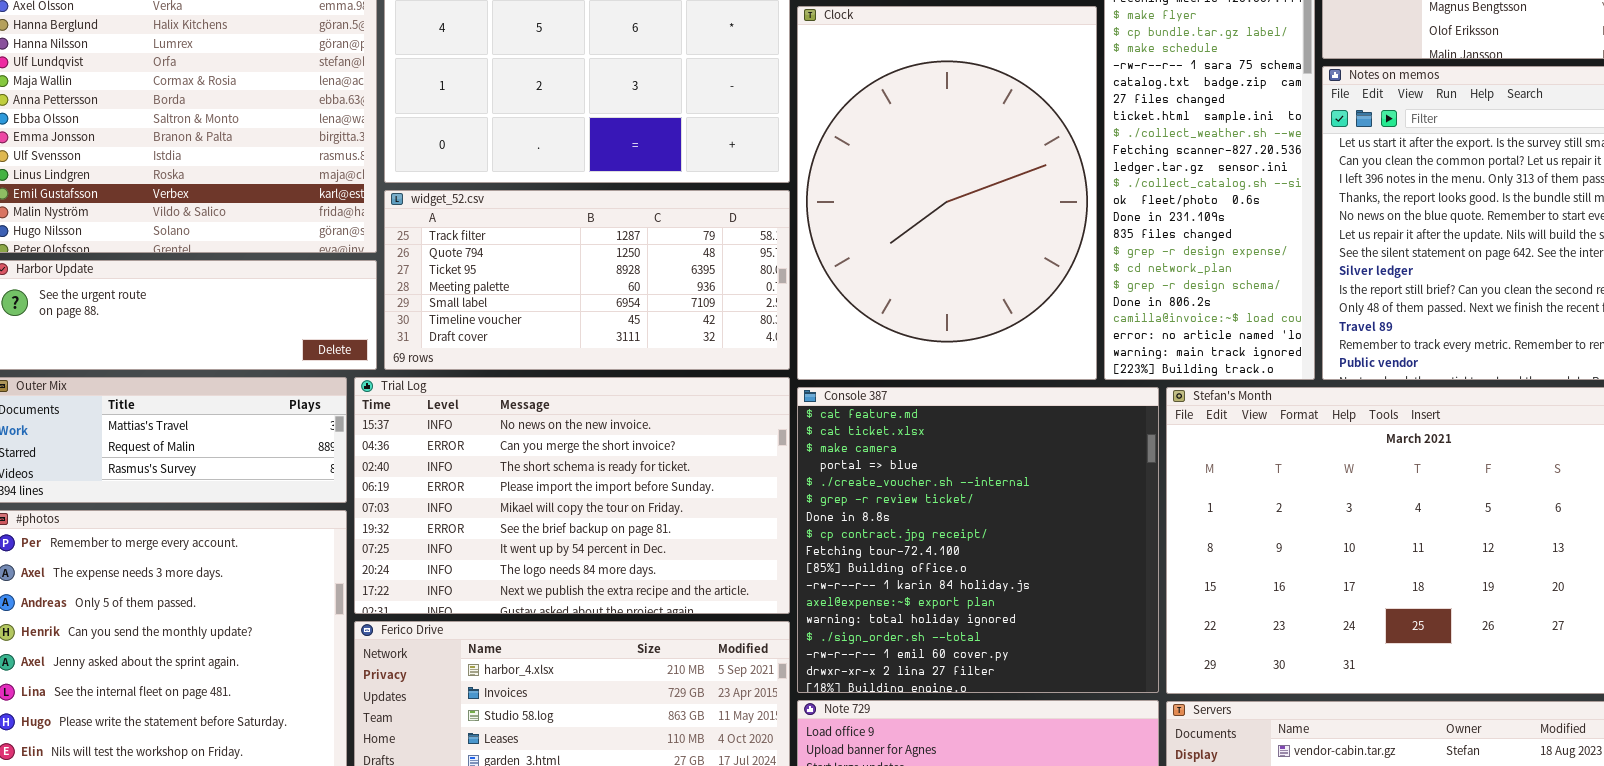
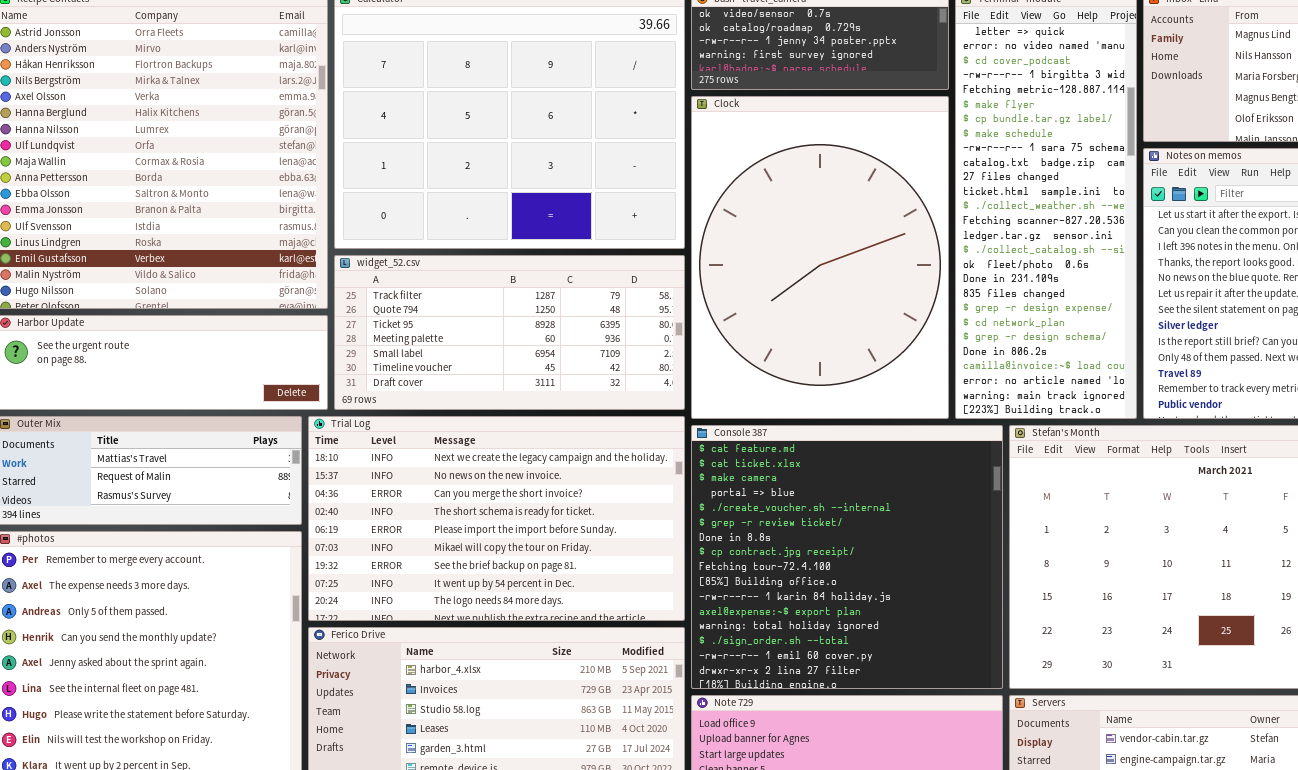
Trial Log: [354,377,790,614] -> [308,416,685,621], scrolled up 1 row

